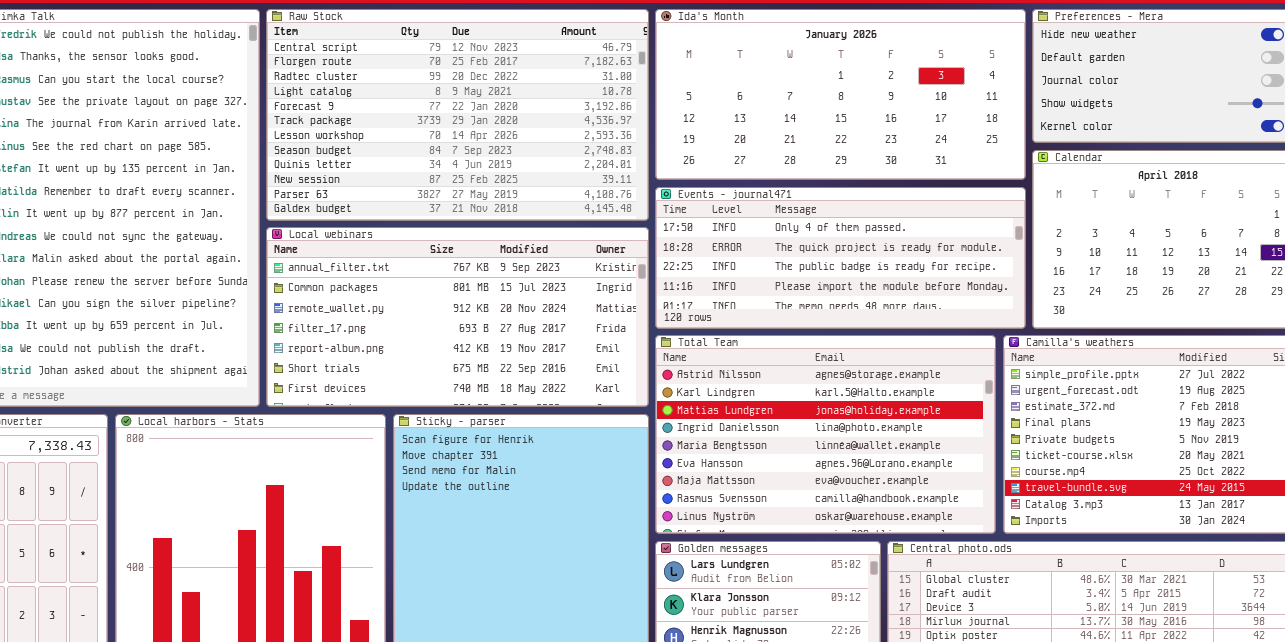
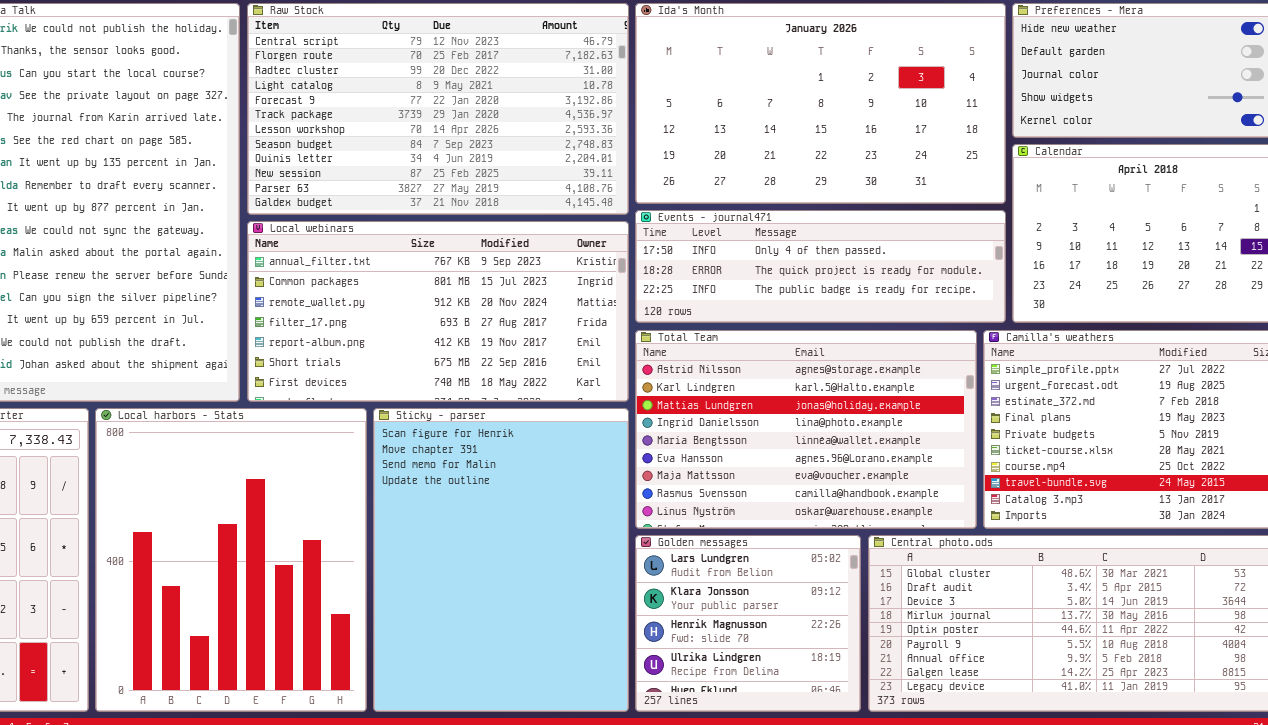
Ida's Month: [655,9,1026,180] -> [635,3,1006,204], resized
Events - journal471: [655,187,1026,329] -> [635,210,1006,323], resized

